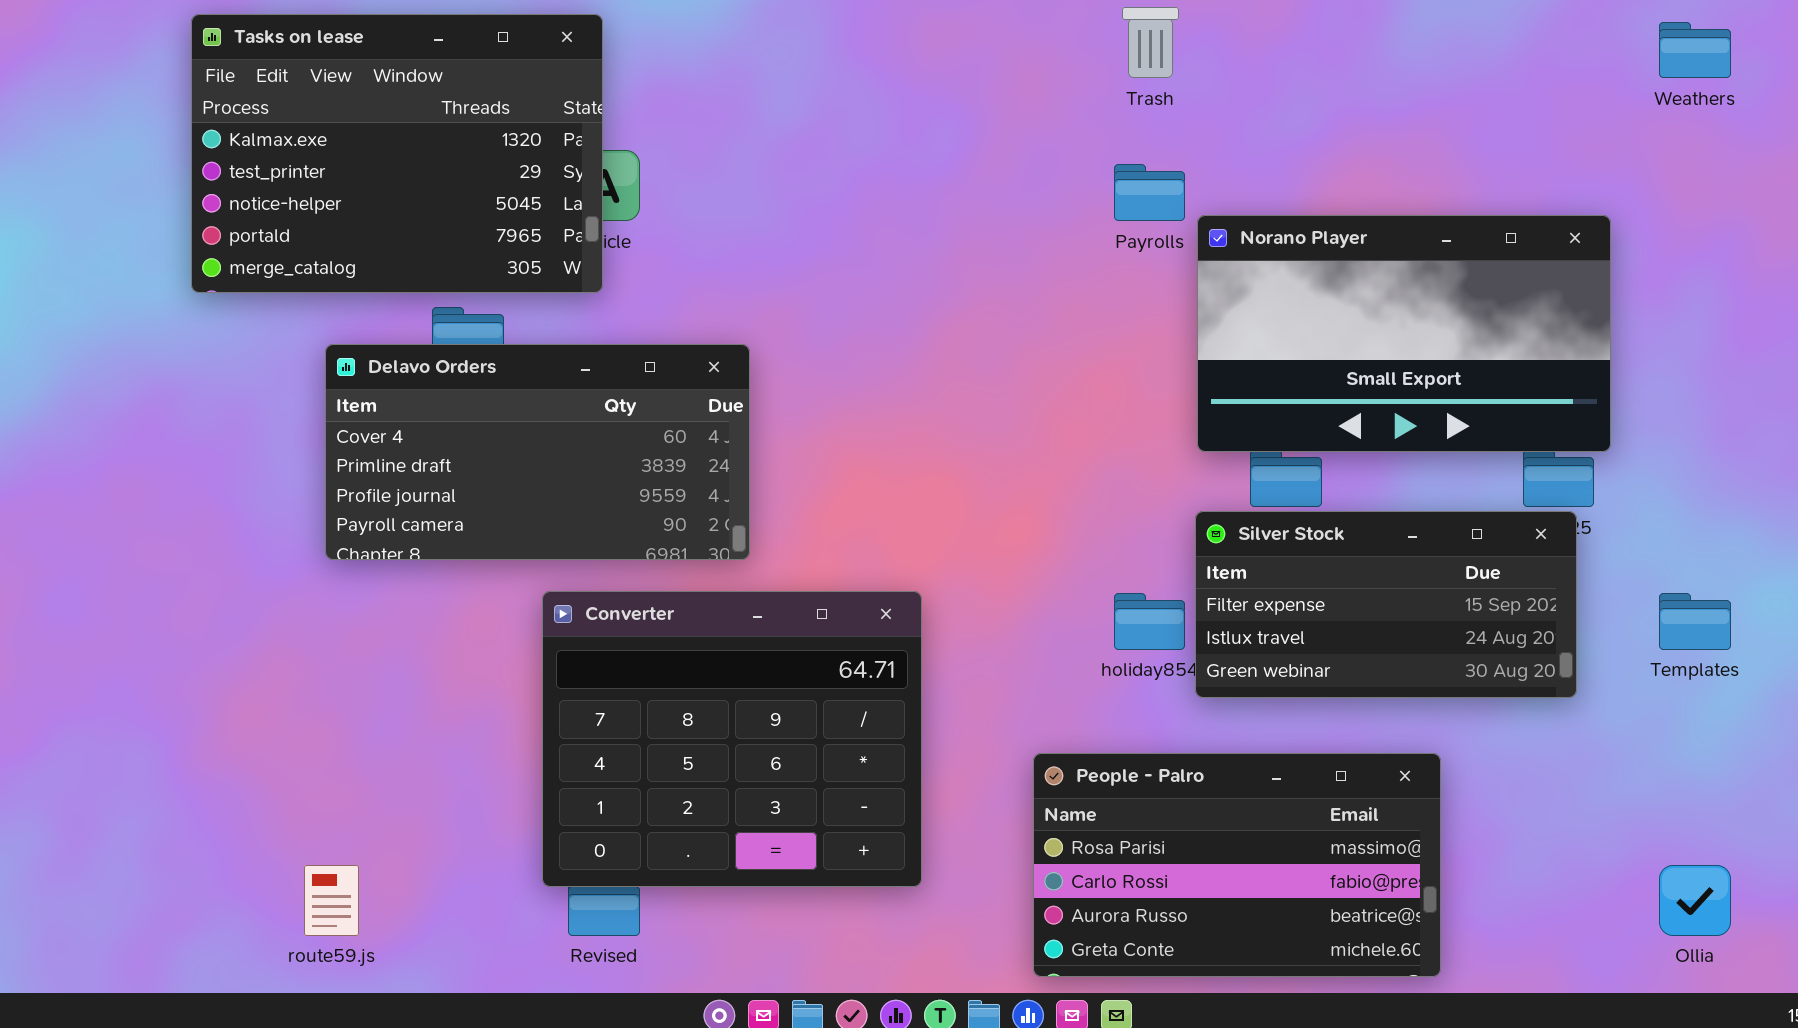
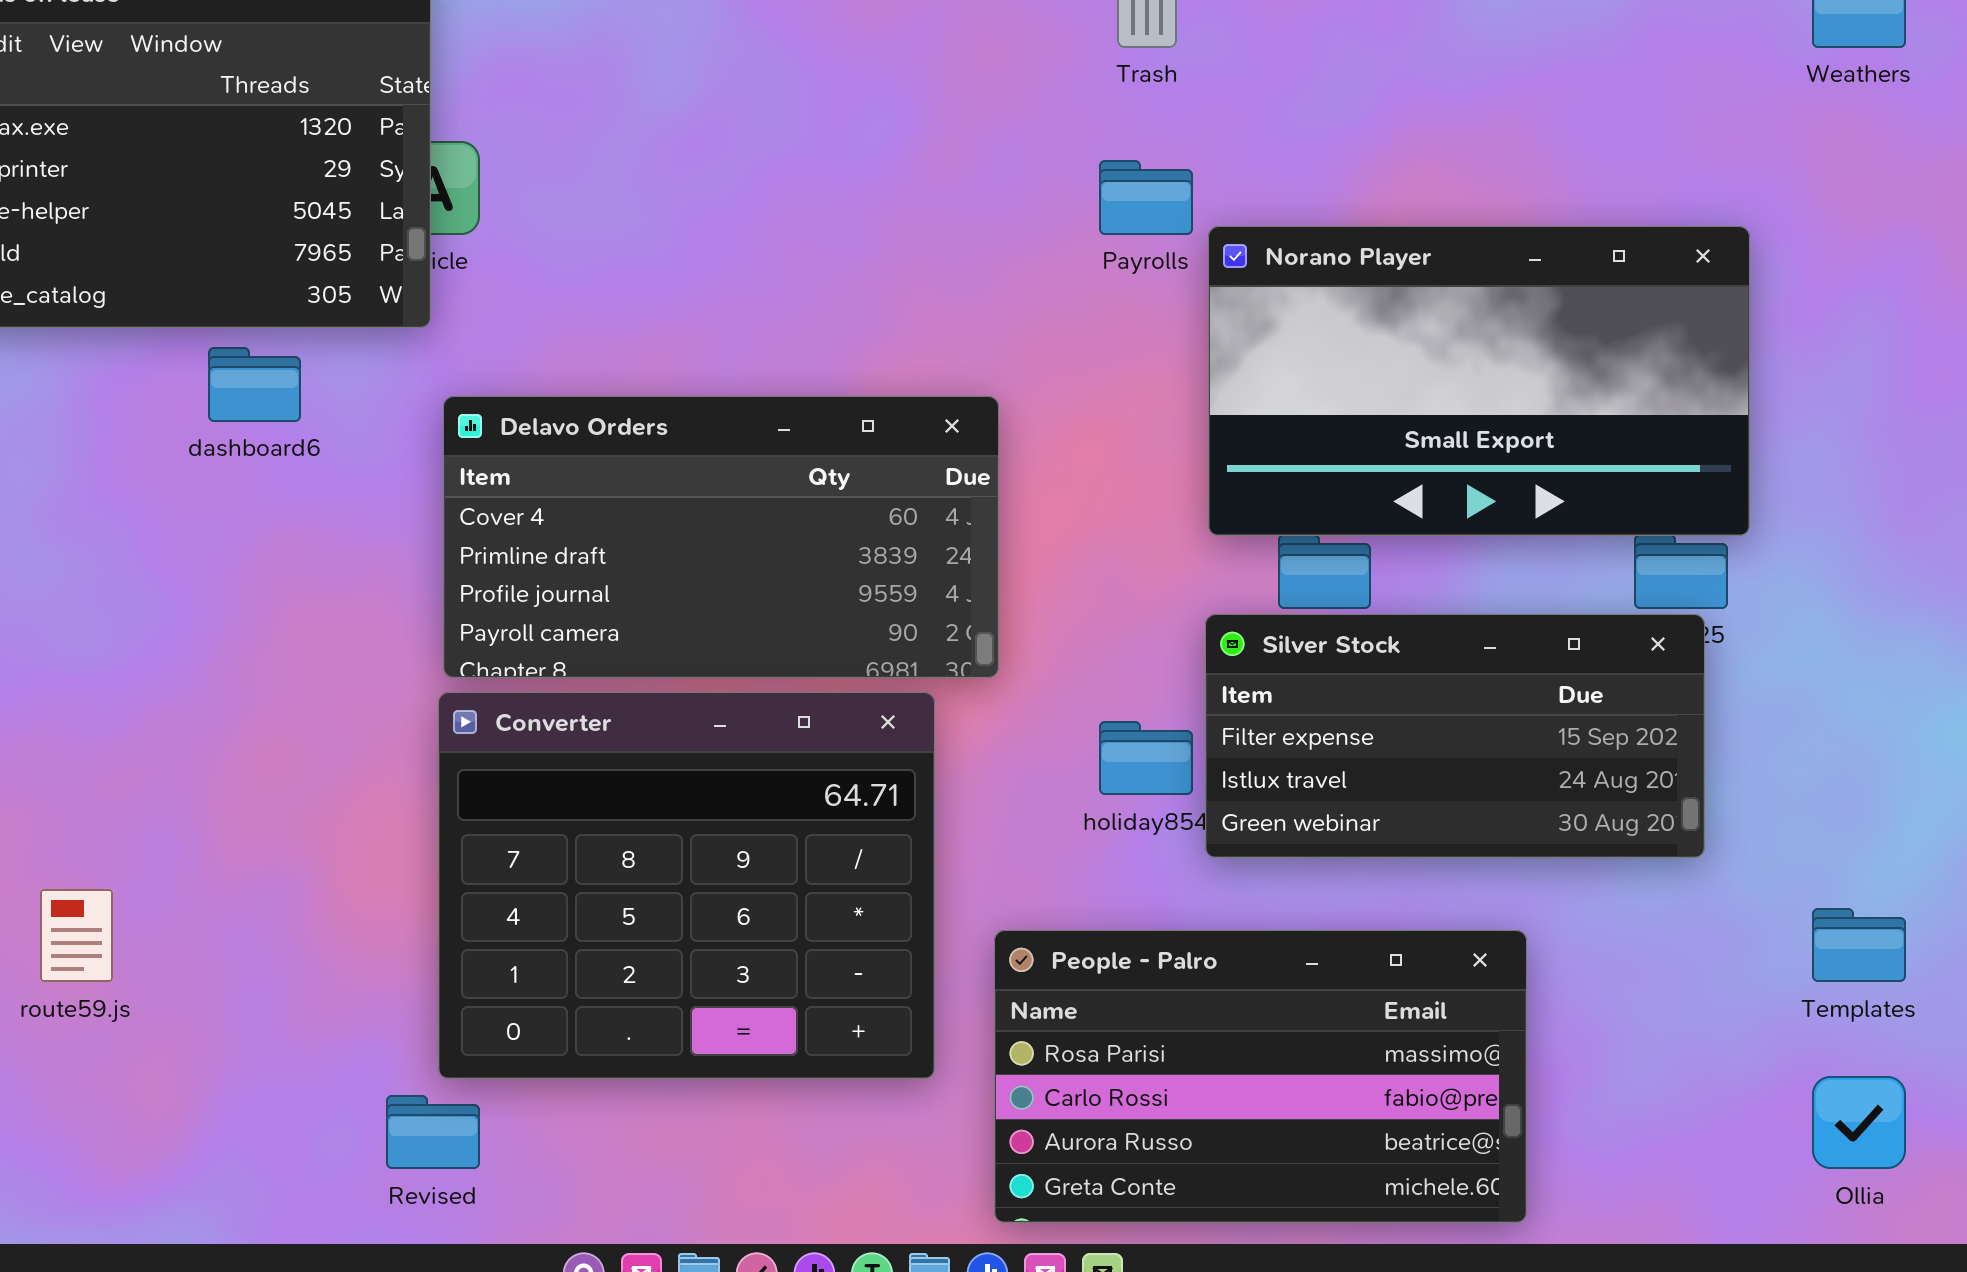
Delavo Orders: [325,344,750,560] -> [443,396,999,678], moved
Converter: [542,591,922,887] -> [438,692,935,1079], moved
Templates: [1659,593,1731,650] -> [1812,908,1906,982], moved
route59.js: [304,865,359,936] -> [40,889,113,982], moved

